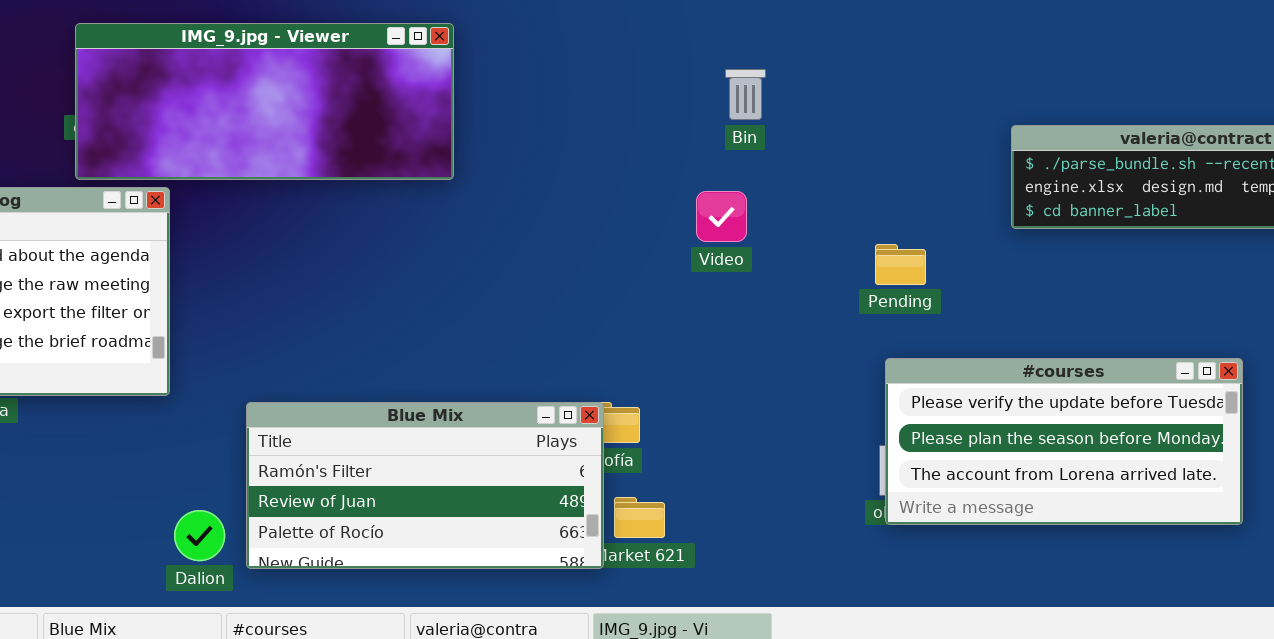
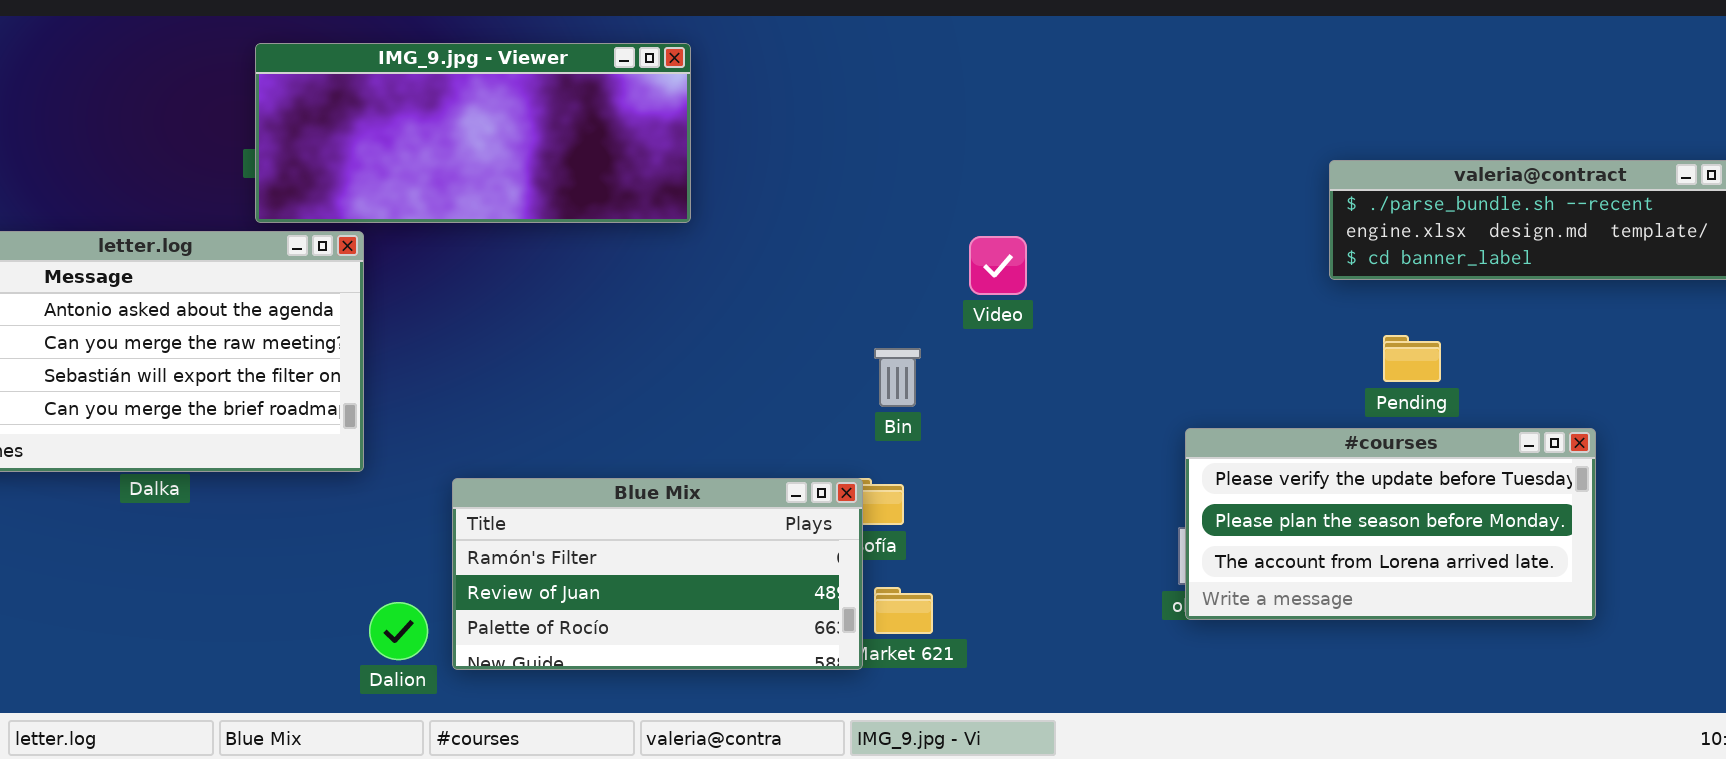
Bin: [725,69,766,120] -> [874,348,921,407], moved
Pending: [875,244,926,285] -> [1383,335,1441,382], moved

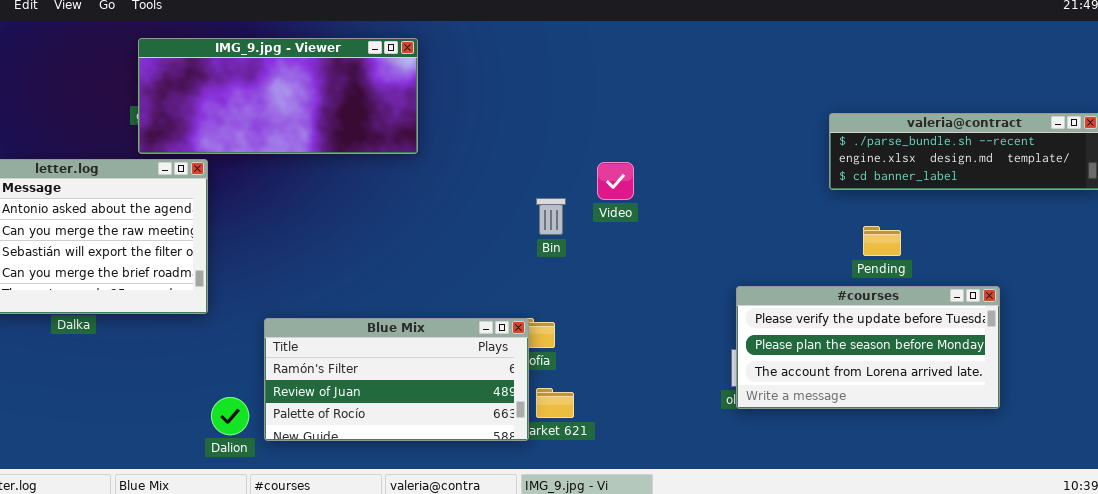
Bin: [874,348,921,407] -> [536,198,566,235], moved

